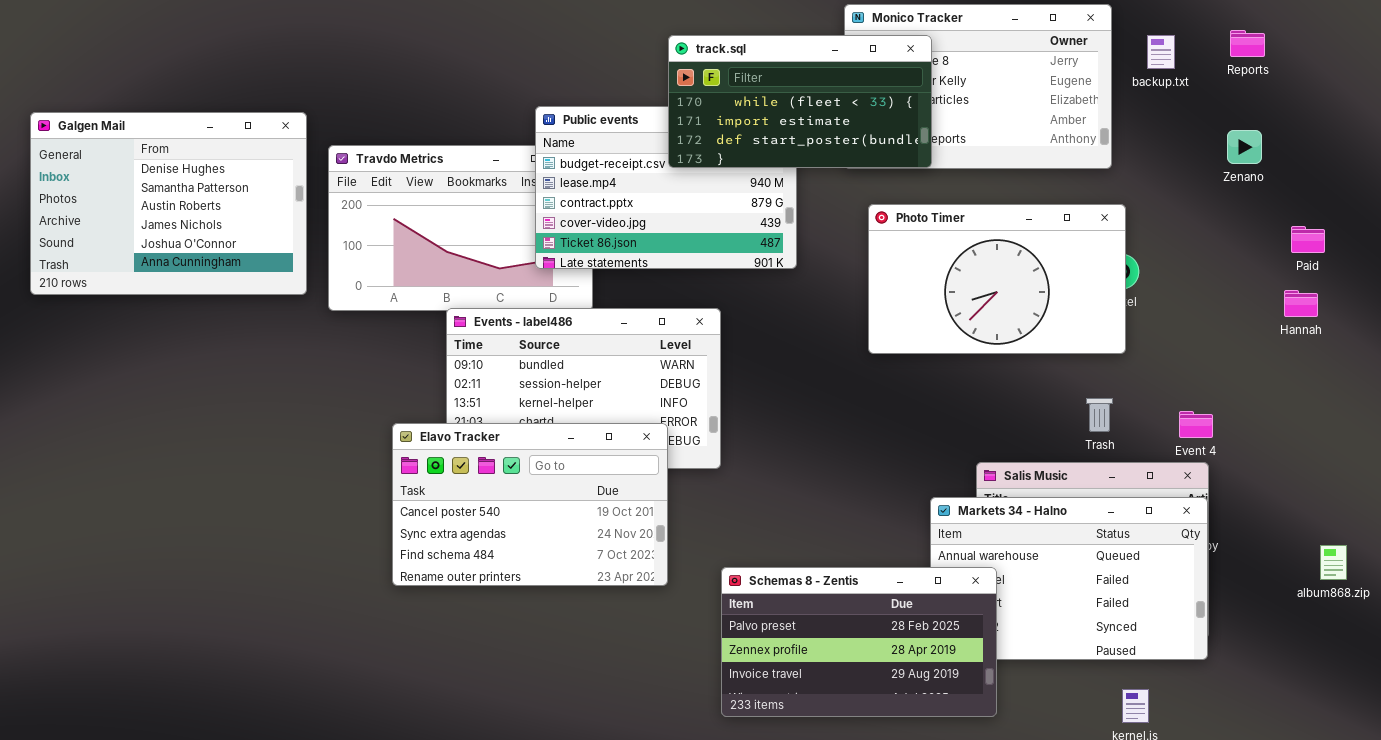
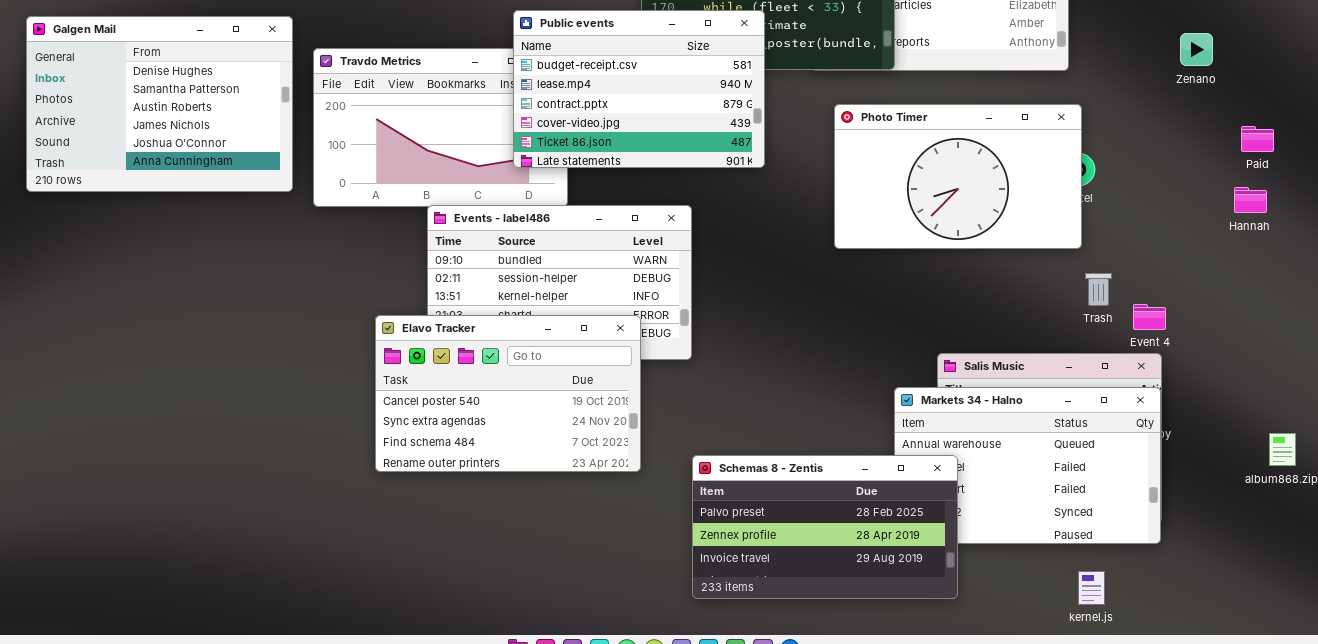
Public events: [535,106,797,269] -> [513,10,765,168], raised
Trash: [1086,398,1113,432] -> [1085,273,1112,306], moved

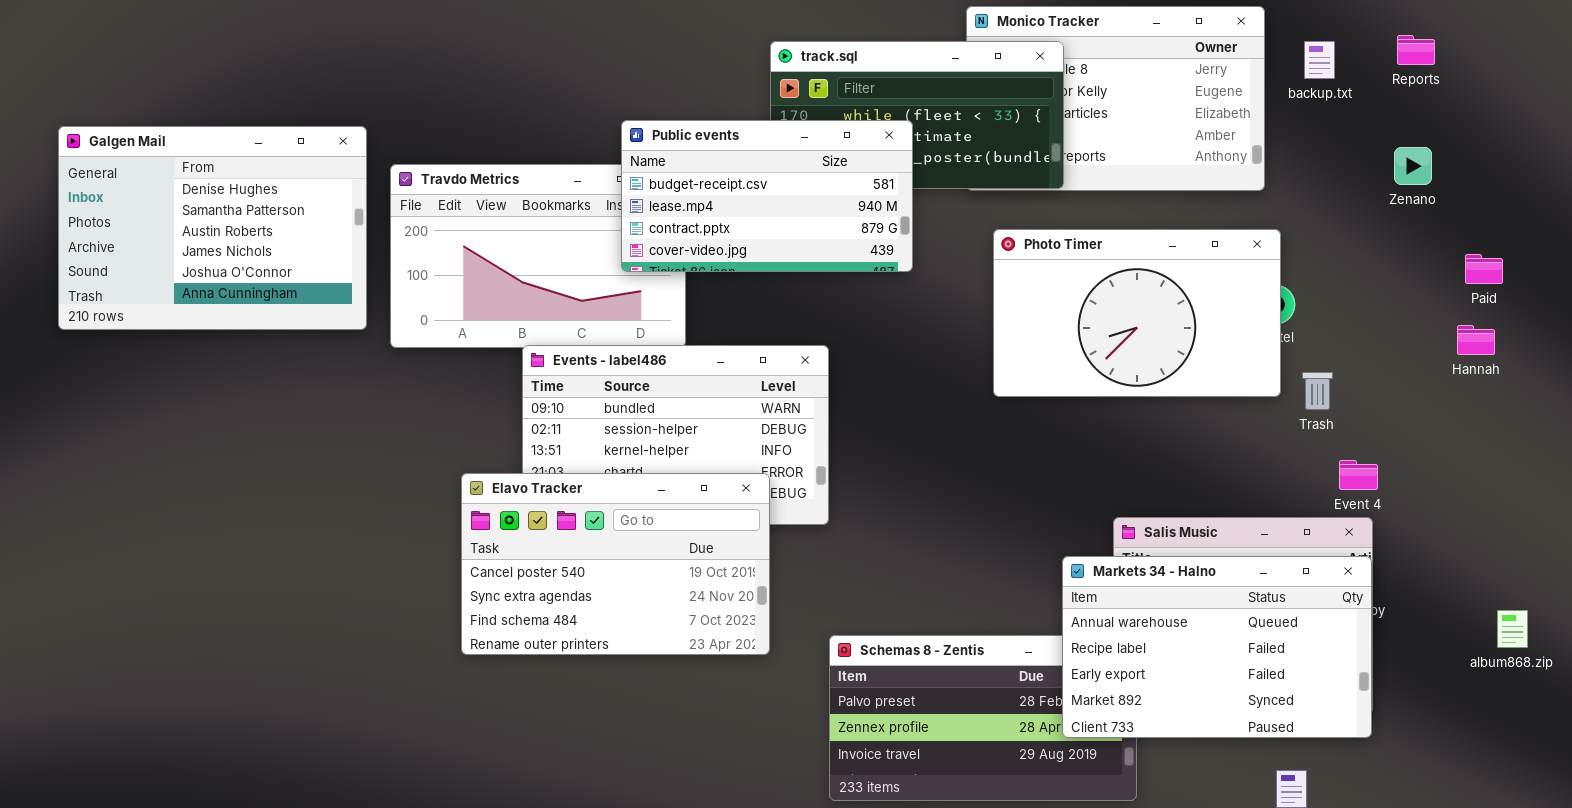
Public events: [513,10,765,168] -> [621,120,913,272], resized
Trash: [1085,273,1112,306] -> [1302,372,1333,410], moved
Markets 34 - Halno: [894,387,1161,544] -> [1062,556,1372,738], raised

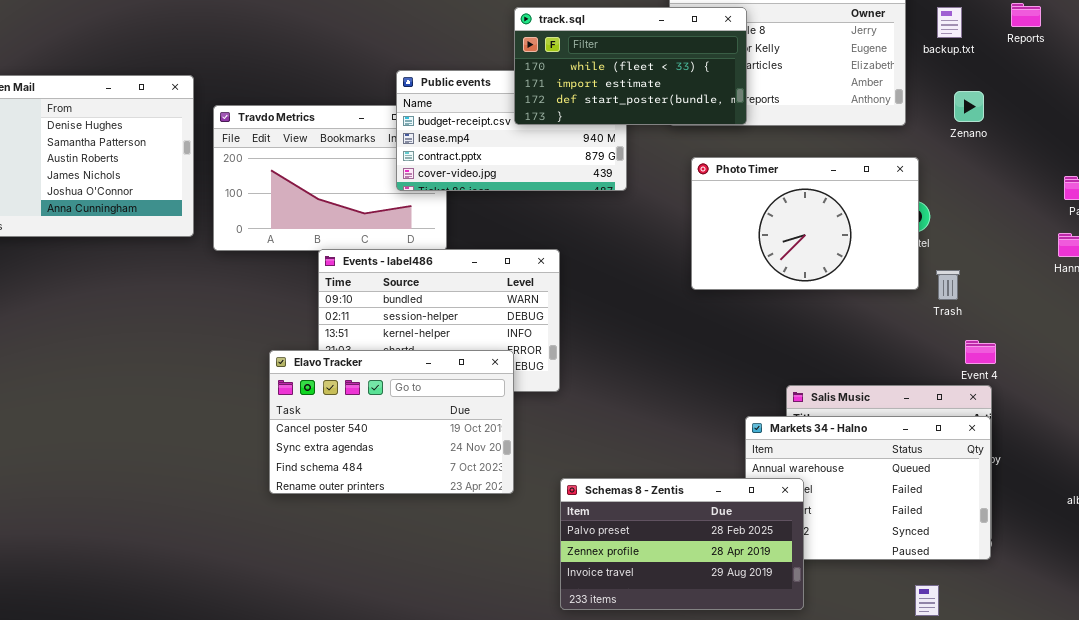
track.sql: [770,41,1064,189] -> [514,7,747,125], raised
Zenano: [1394,147,1432,185] -> [954,91,984,122], moved
Schemas 8 - Zentis: [829,635,1137,801] -> [560,478,804,610], raised

